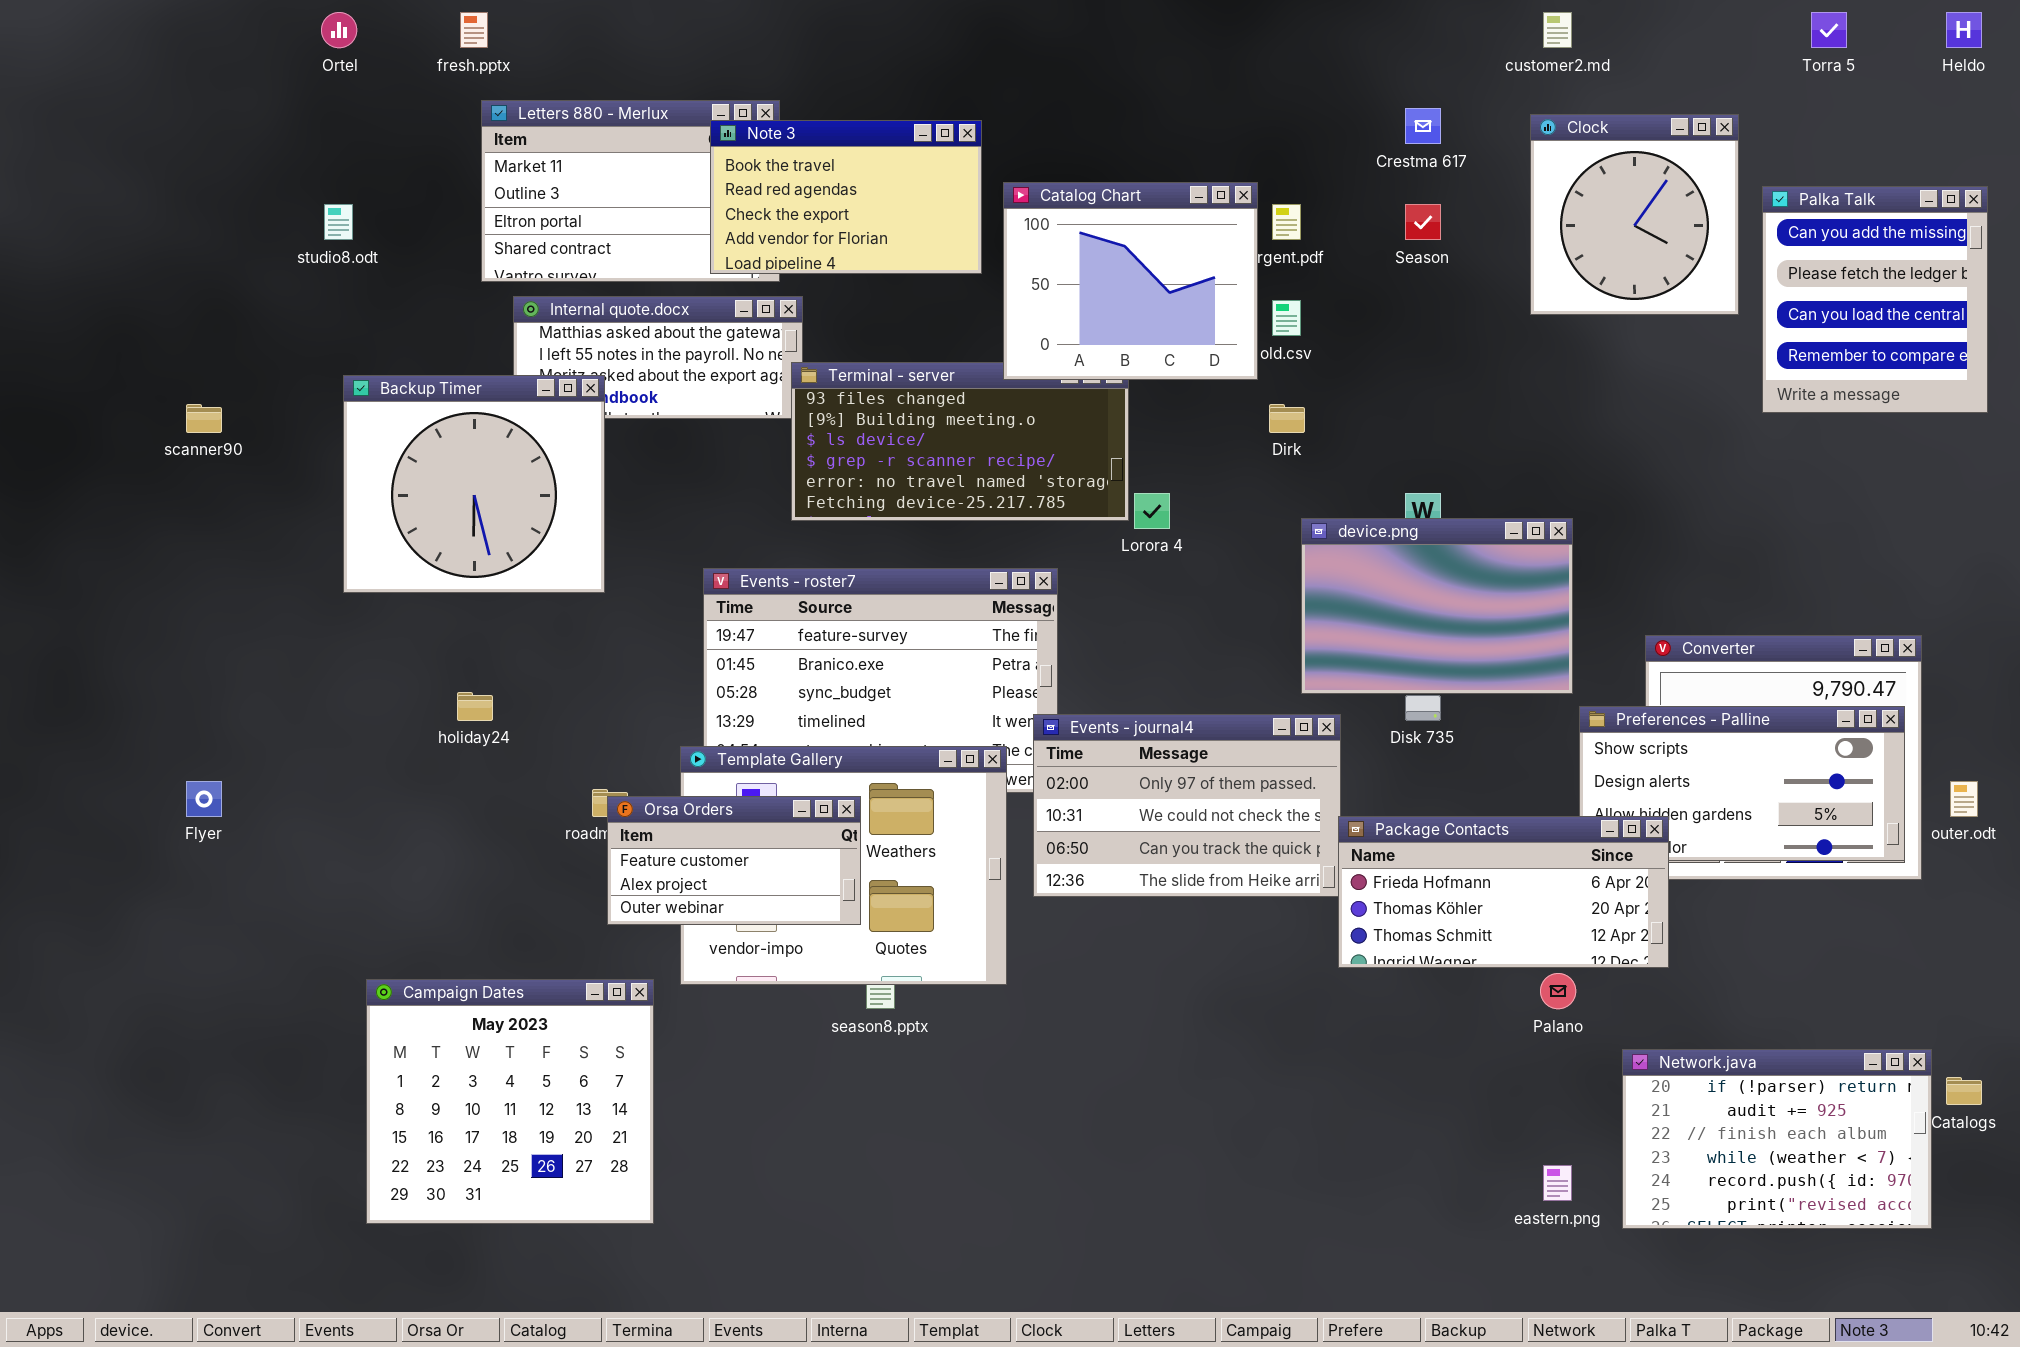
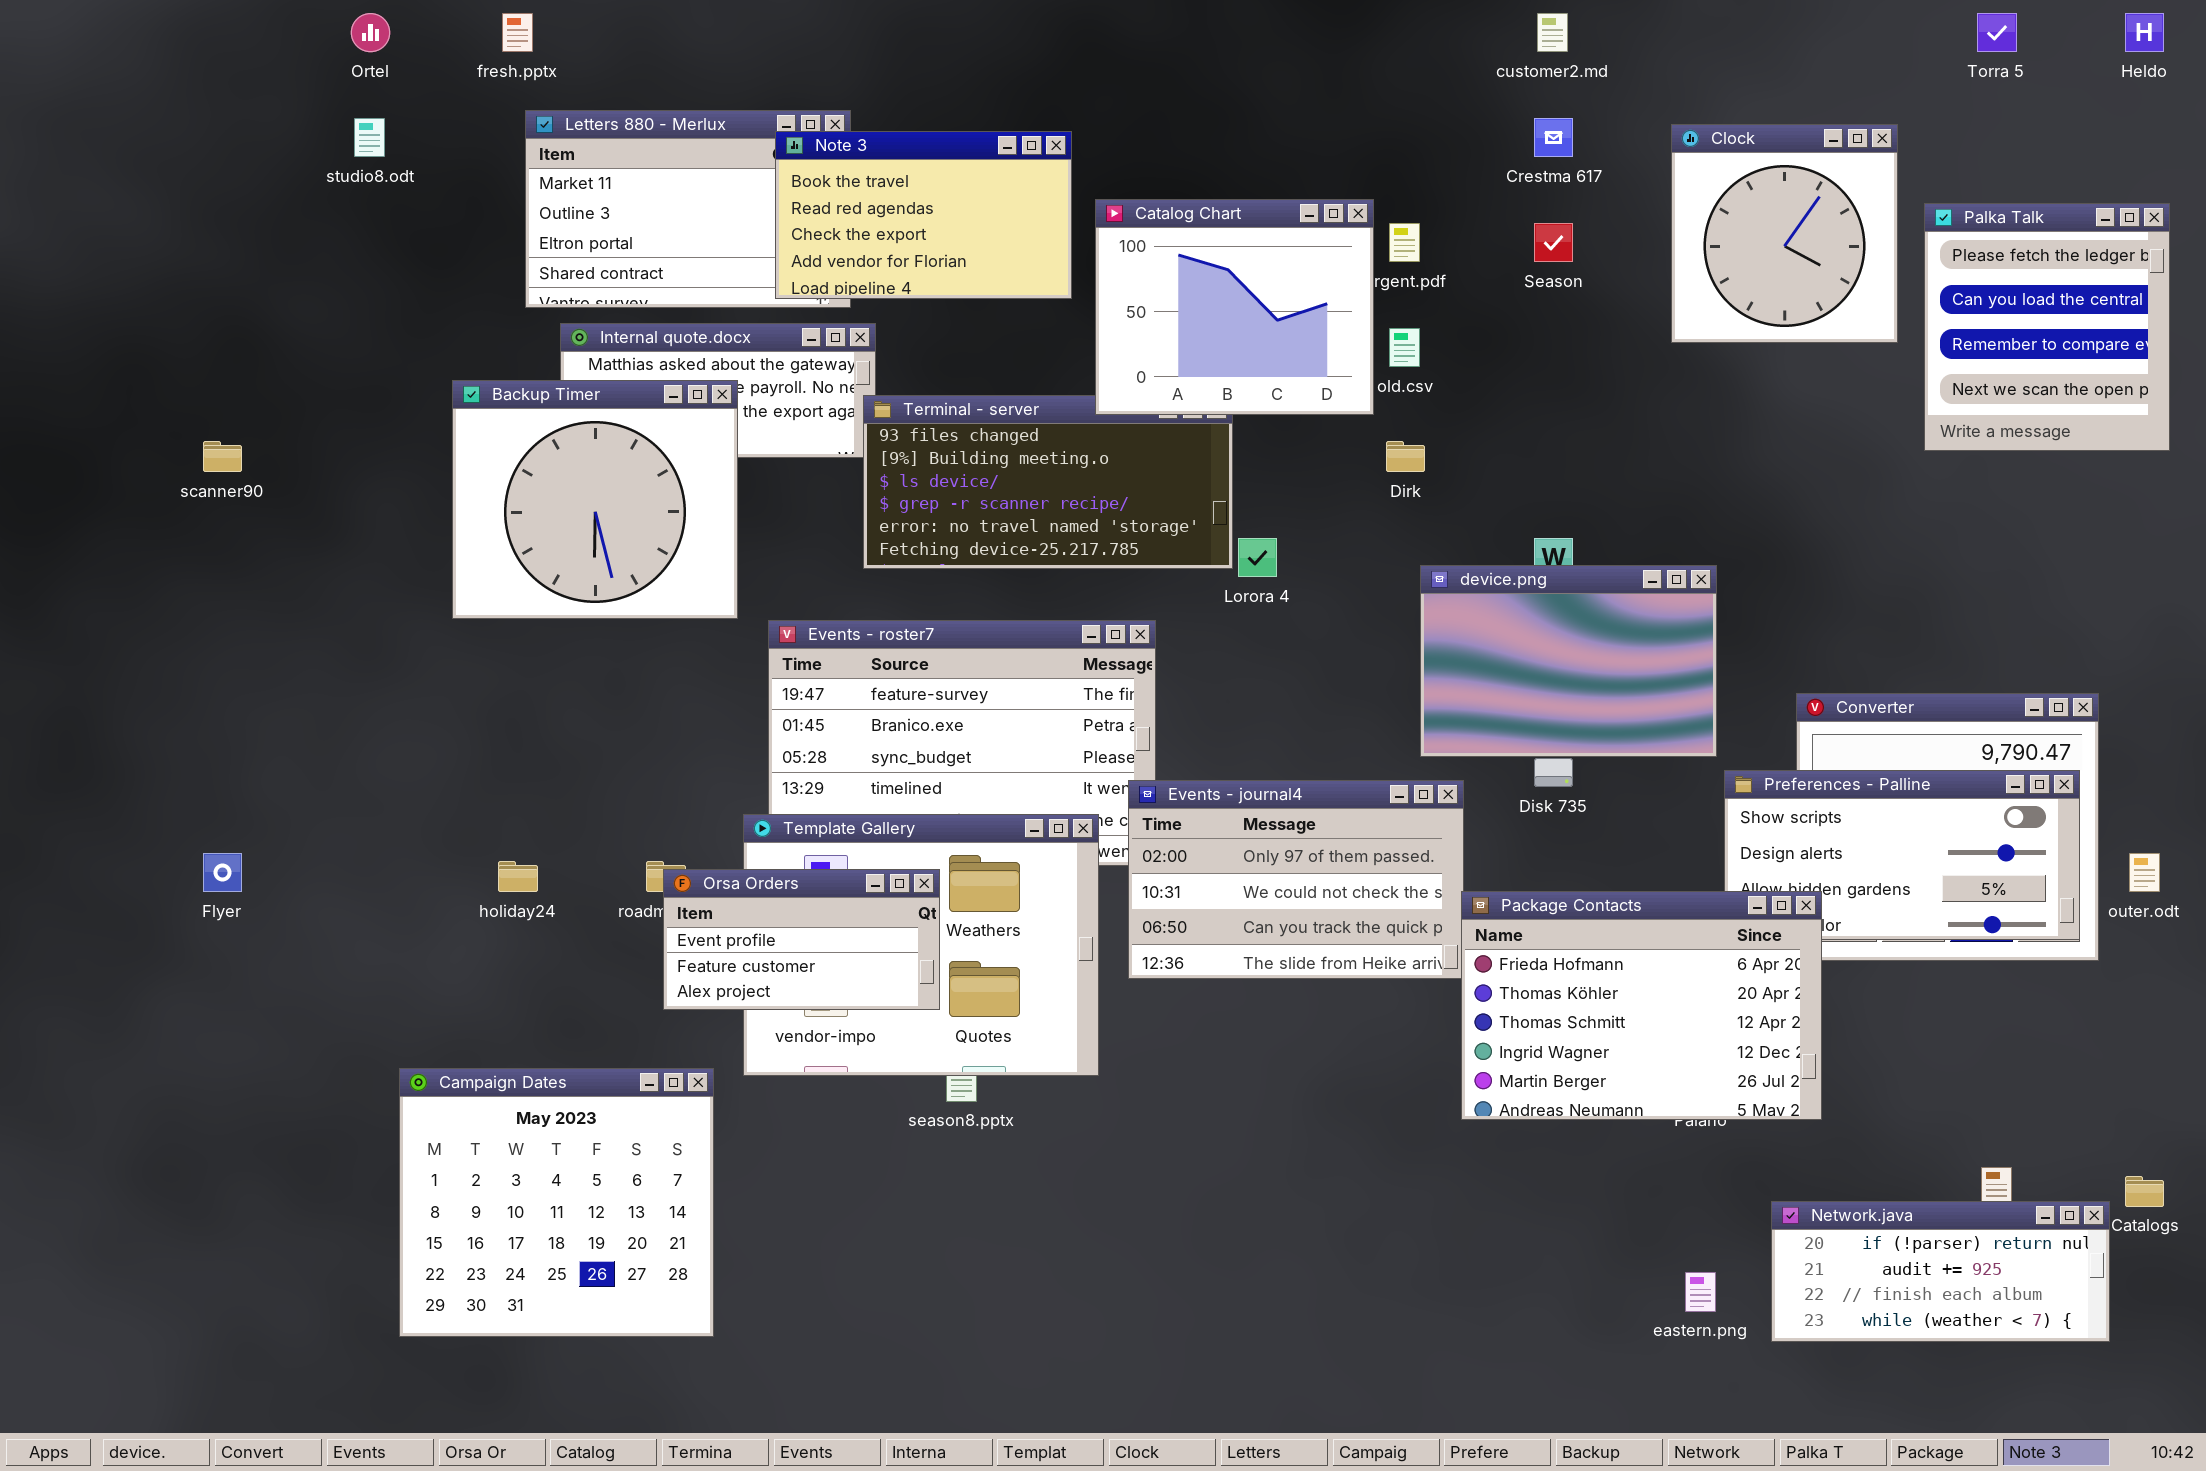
customer2.md: [1543,12,1572,48] -> [1537,13,1568,52], moved
Palka Talk: [1762,186,1988,413] -> [1924,203,2170,451], scrolled down 1 row
studio8.odt: [324,204,353,240] -> [354,118,385,157], moved
Backup Timer: [343,375,605,593] -> [452,380,738,619], moved
holiday24: [457,692,493,721] -> [498,861,538,892], moved
Orsa Orders: [607,796,861,925] -> [663,869,940,1010], scrolled up 1 row
Package Contacts: [1338,816,1669,968] -> [1461,891,1822,1120], resized
Network.java: [1622,1049,1932,1229] -> [1771,1201,2110,1342], resized

